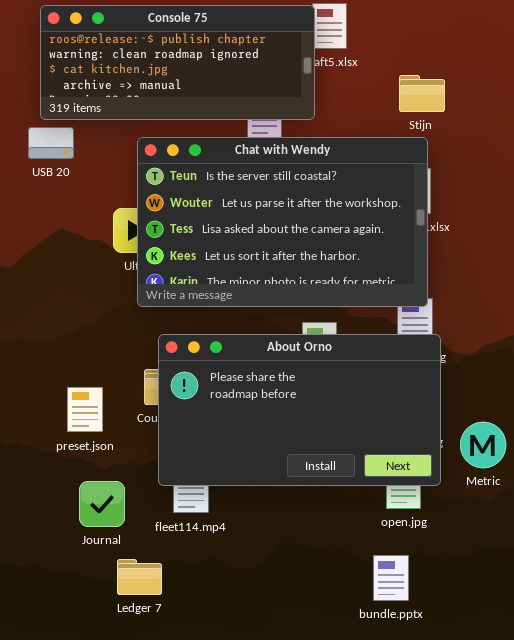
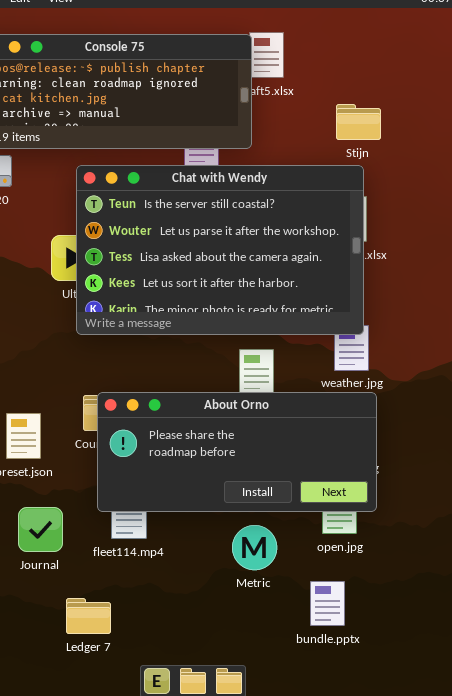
About Orno: [158,334,441,486] -> [97,392,377,512], resized
Metric: [460,422,506,468] -> [232,525,277,570], moved
Ledger 7: [117,559,162,595] -> [66,598,111,634], moved

